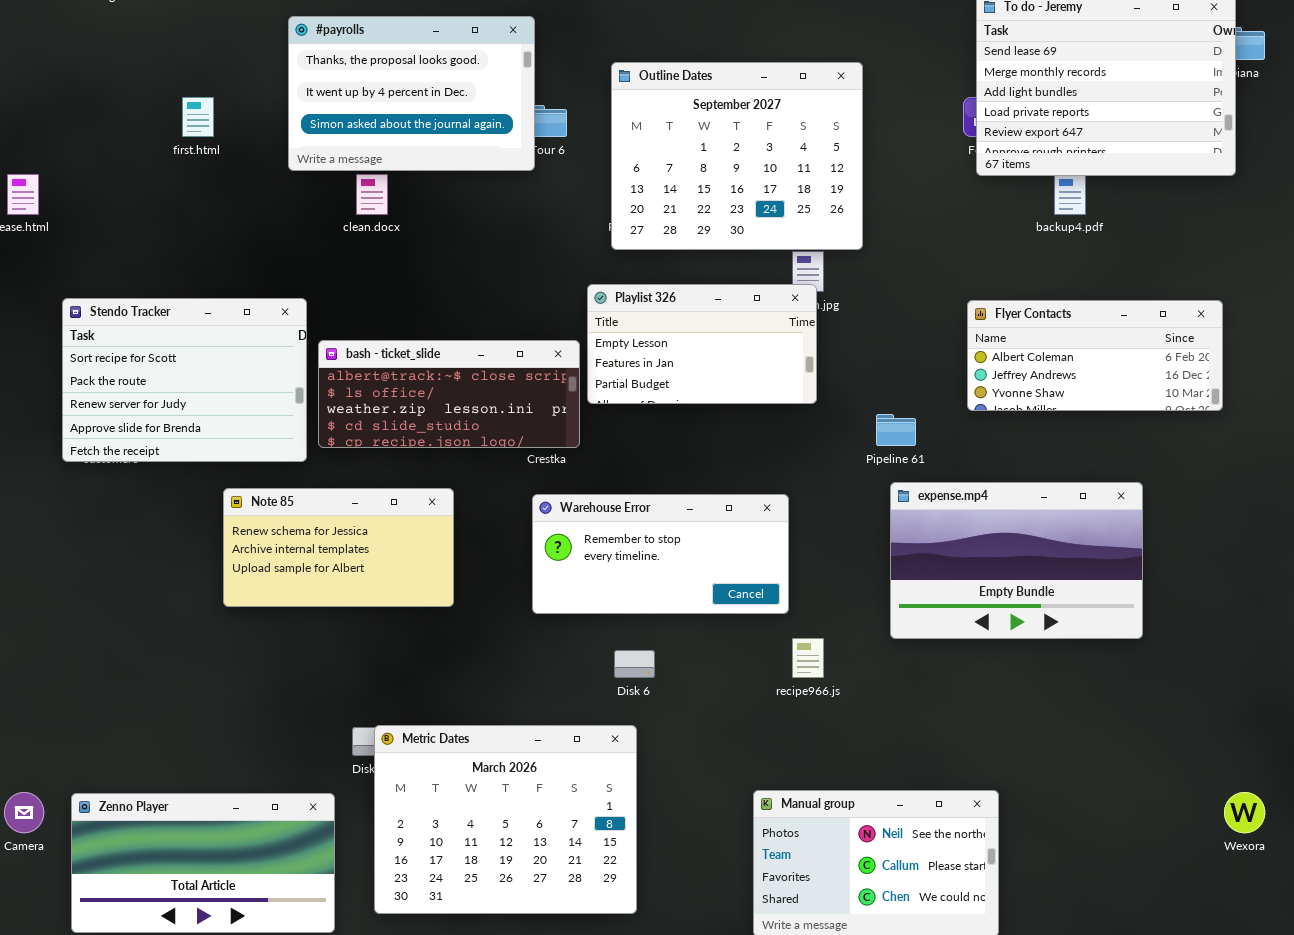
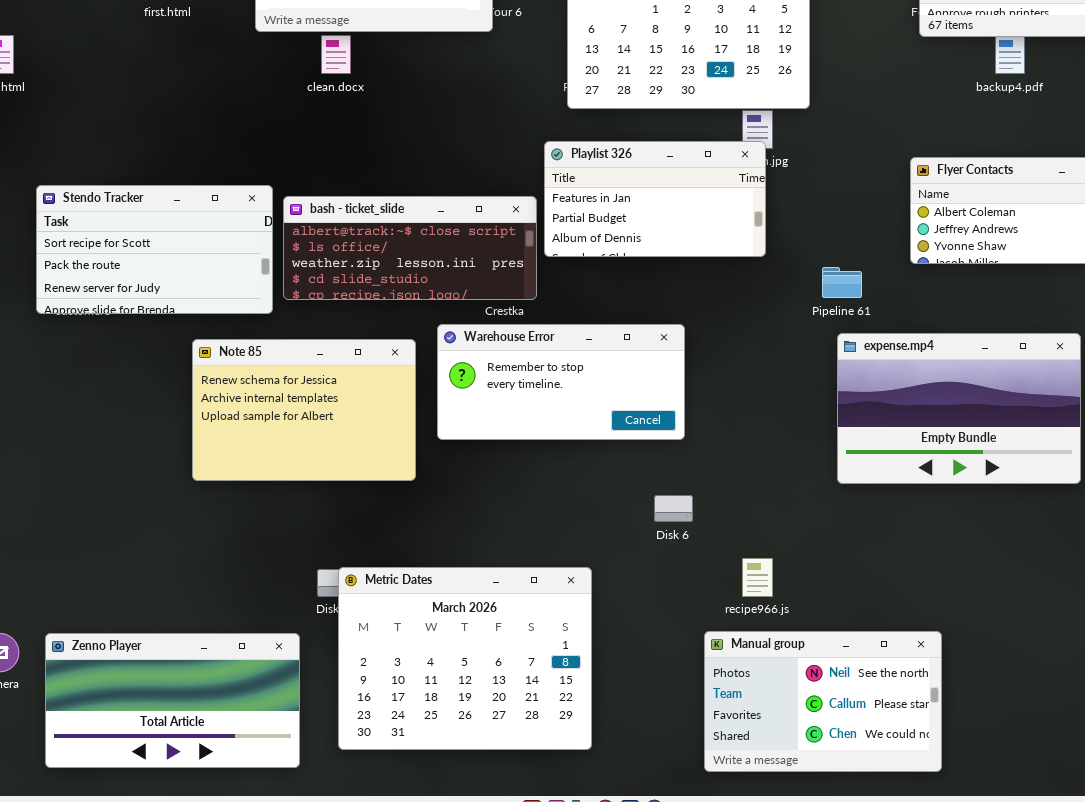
Playlist 326: [587,284,817,404] -> [544,141,766,257], scrolled down 1 row
Stendo Tracker: [62,298,307,462] -> [36,185,273,314], resized
Note 85: [223,488,454,607] -> [192,339,416,481], resized
Warehouse Error: [532,494,789,614] -> [437,324,685,440], moved
recipe966.js: [792,638,824,678] -> [742,558,773,597], moved
Disk 6: [614,650,655,678] -> [654,495,693,522], moved

